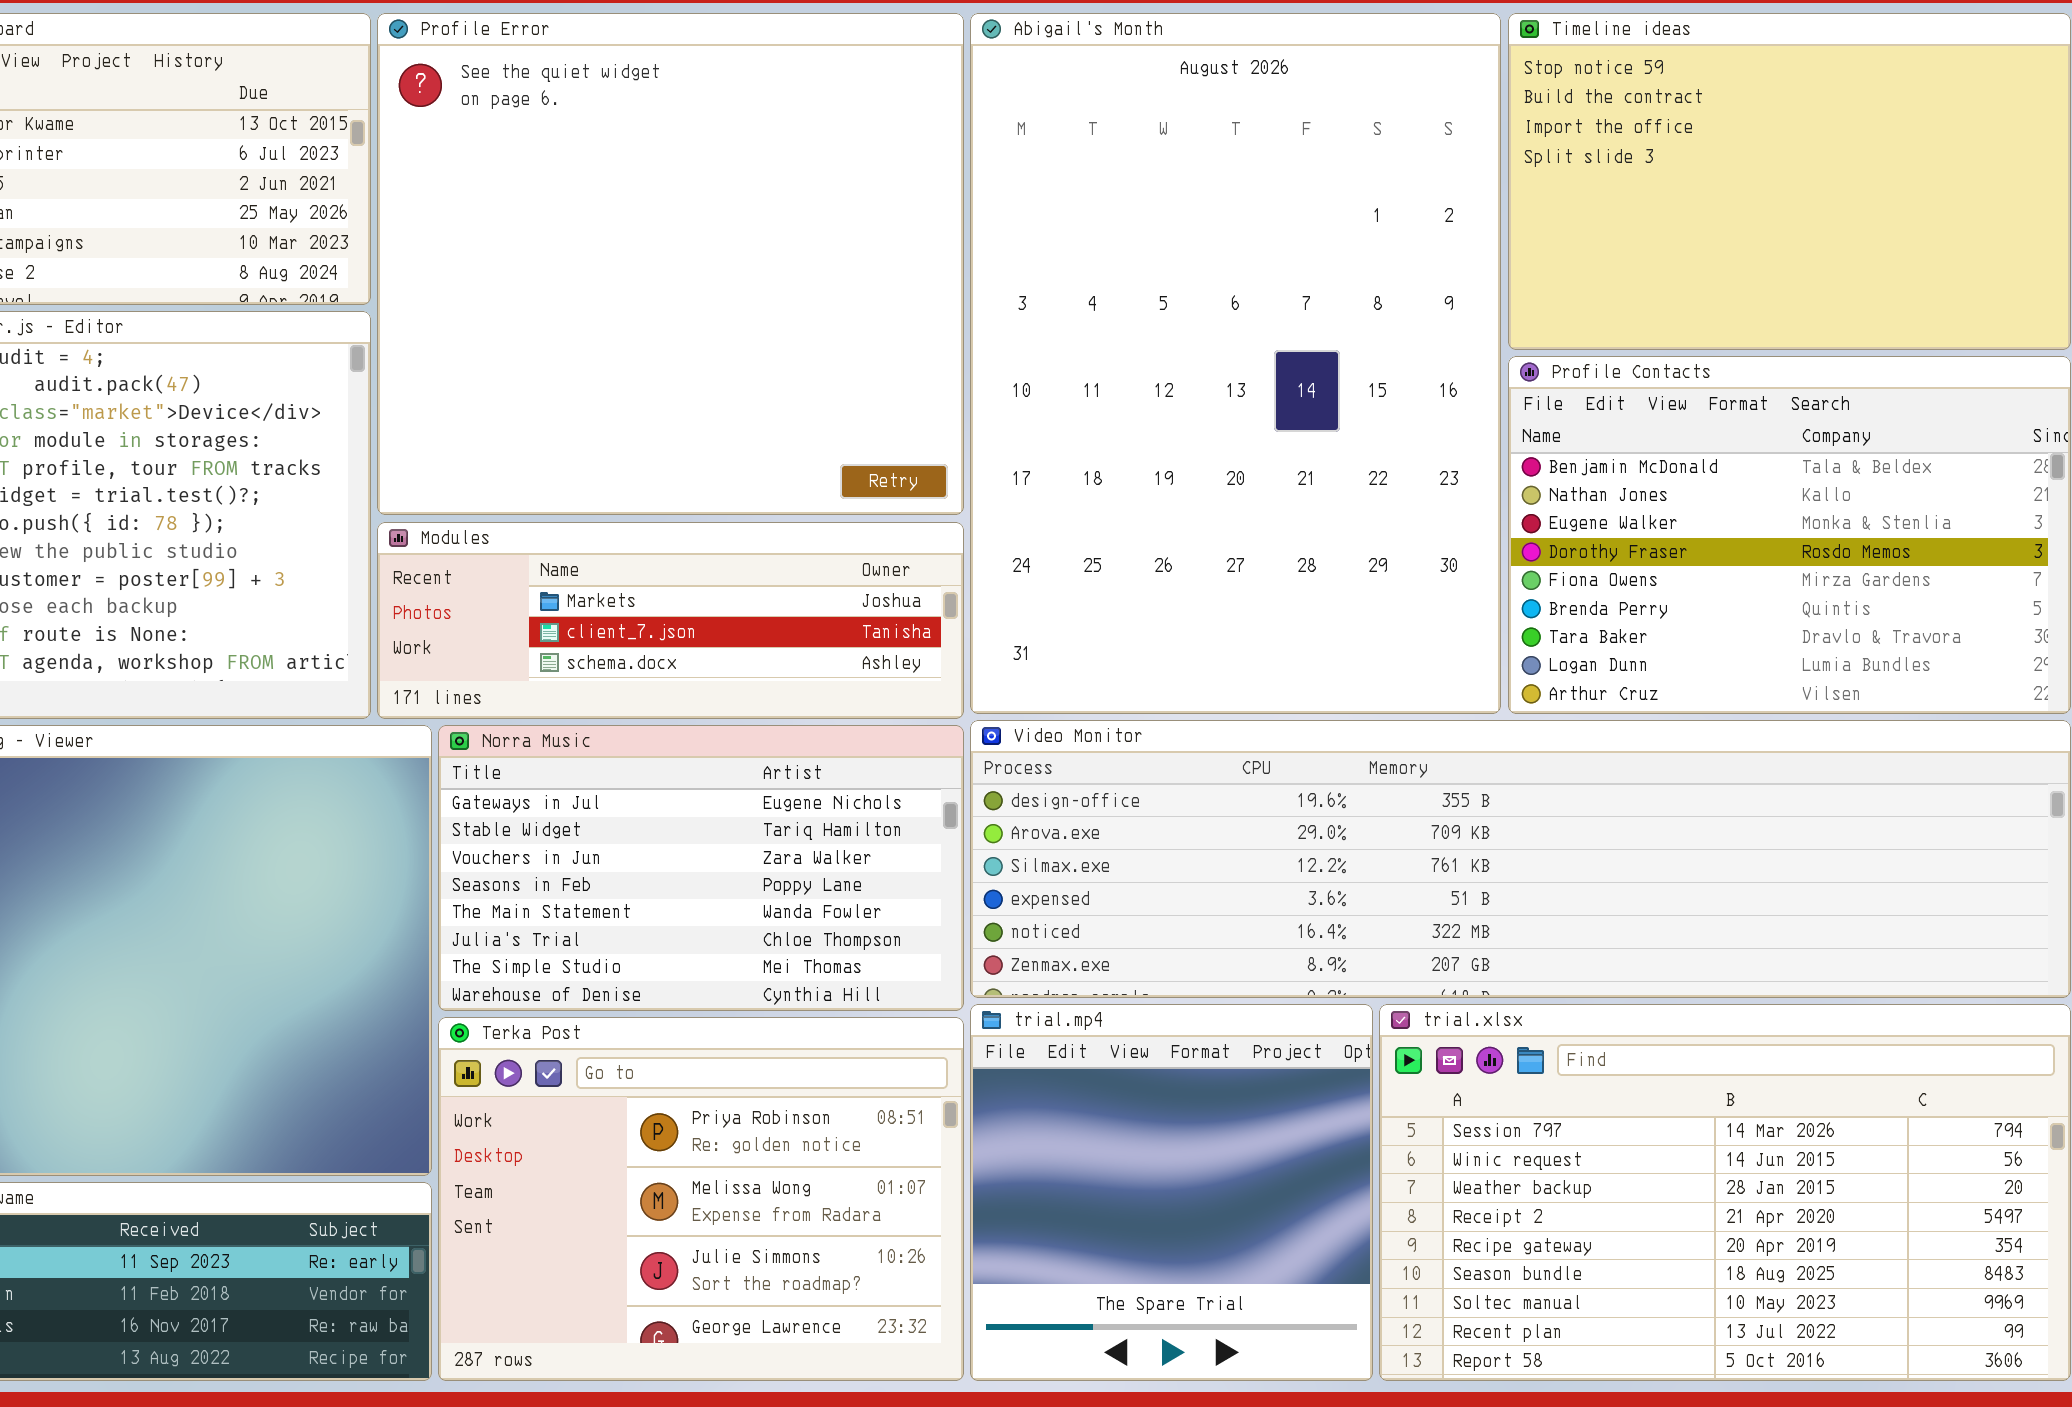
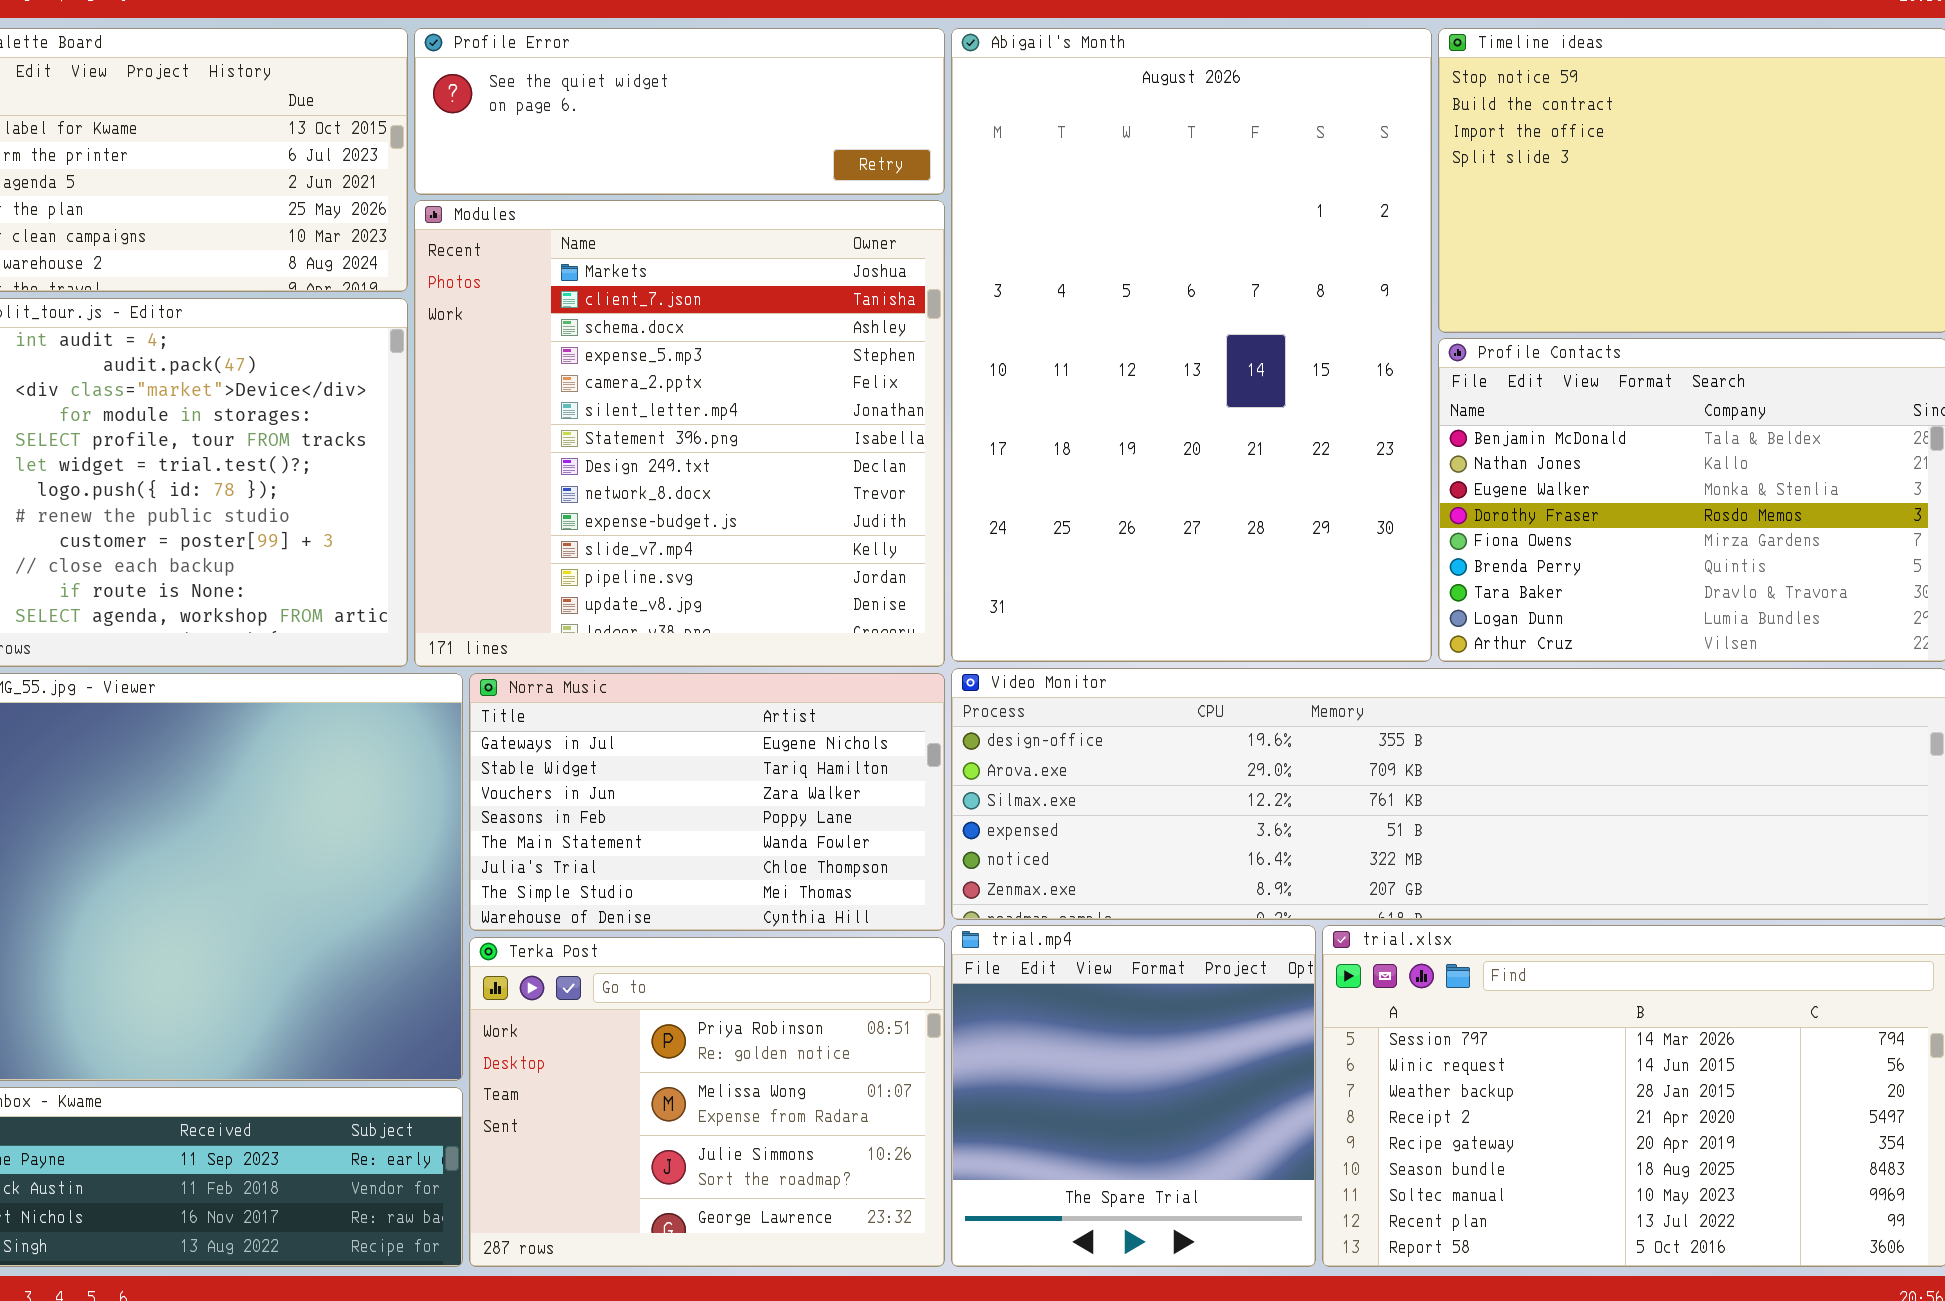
Profile Error: [377,13,964,515] -> [414,28,945,195], resized
Modules: [377,522,964,719] -> [414,200,945,667], resized

